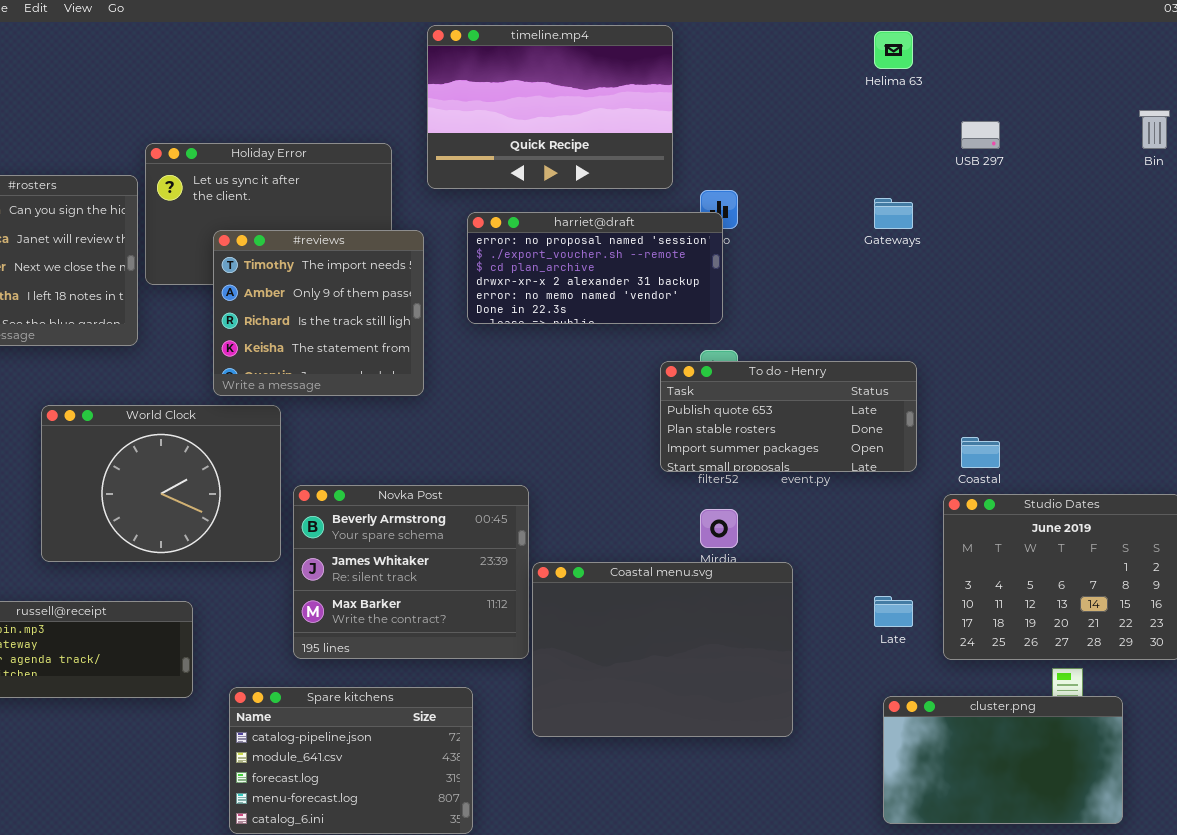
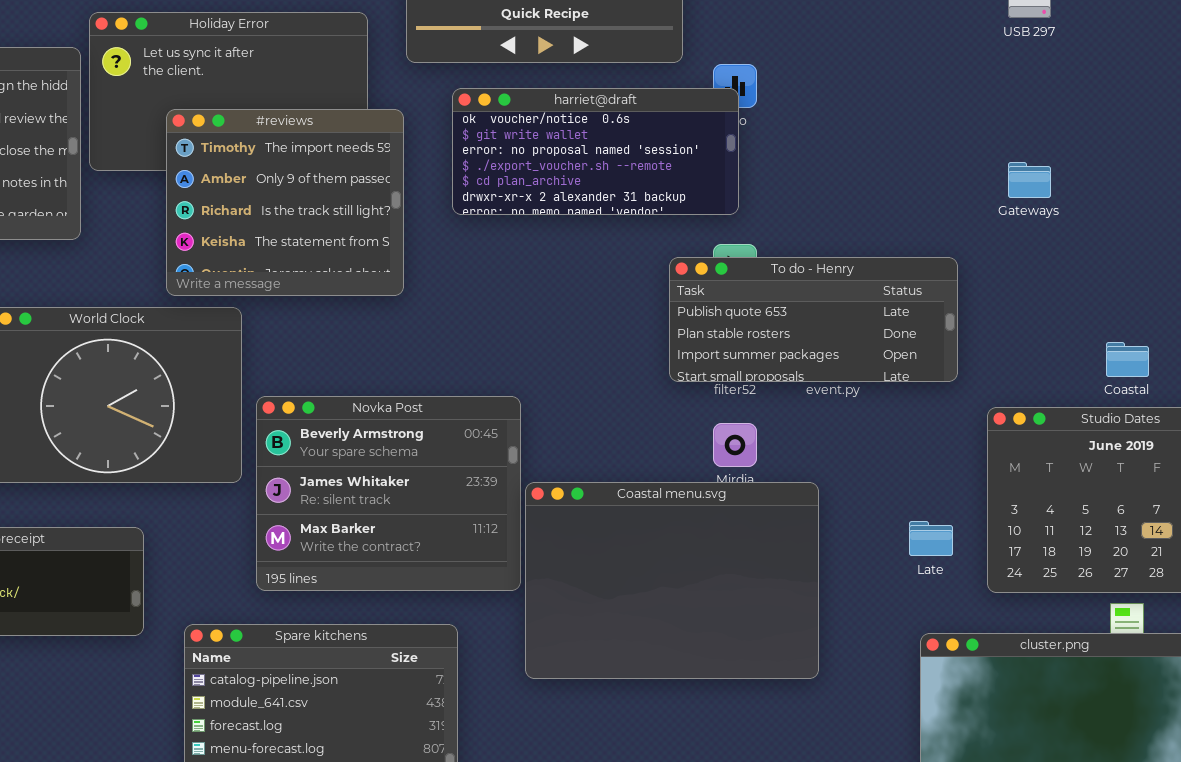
Gateways: [874,198,913,229] -> [1008,162,1051,198], moved
harriet@draft: [467,212,723,324] -> [452,88,739,215], scrolled up 2 rows
Coastal: [961,437,1000,468] -> [1106,342,1149,377], moved

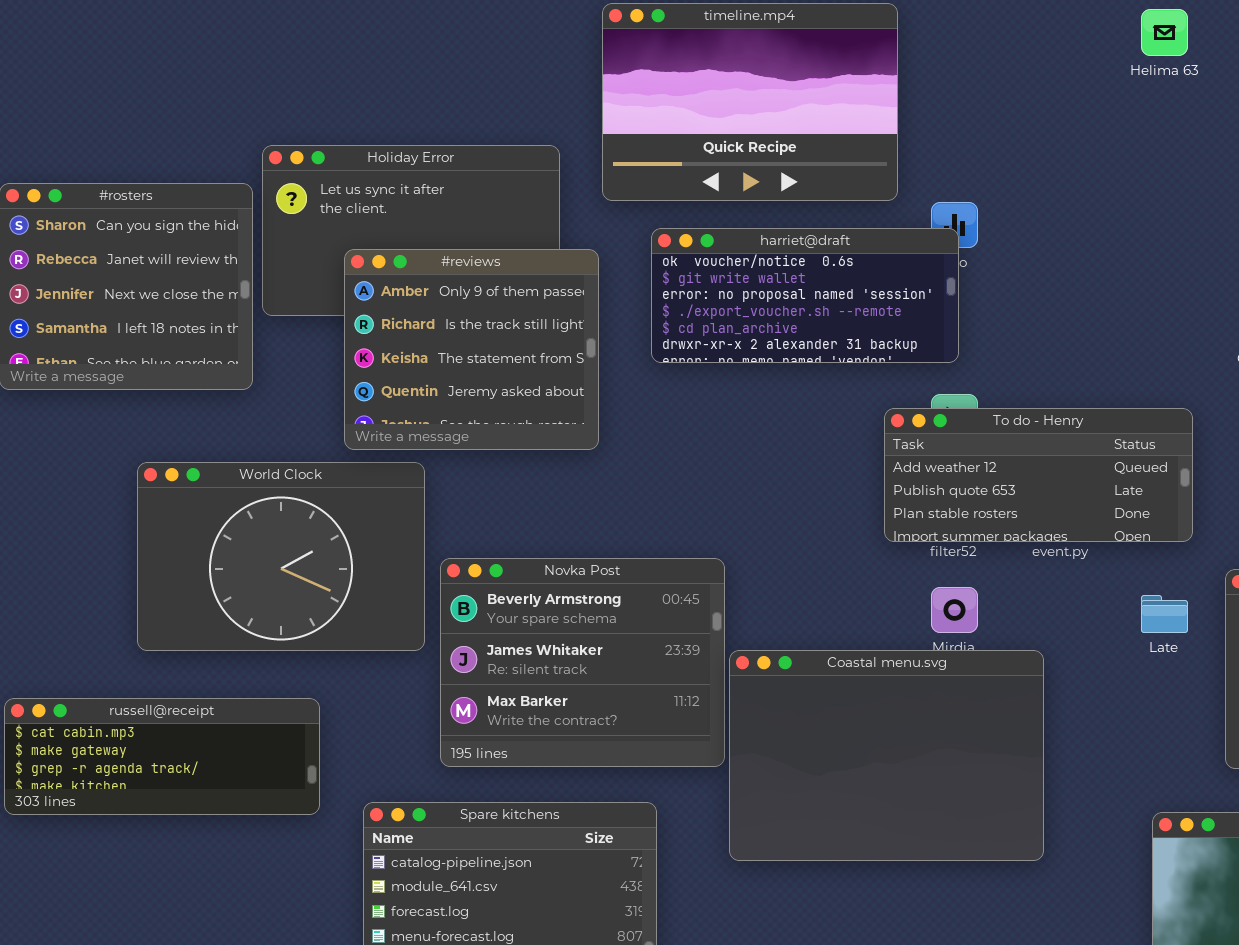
#reviews: [166,109,404,296] -> [344,249,599,450], scrolled down 1 row
To do - Henry: [669,257,958,382] -> [884,408,1193,542], scrolled up 1 row
Late: [909,521,953,556] -> [1141,595,1188,633], moved

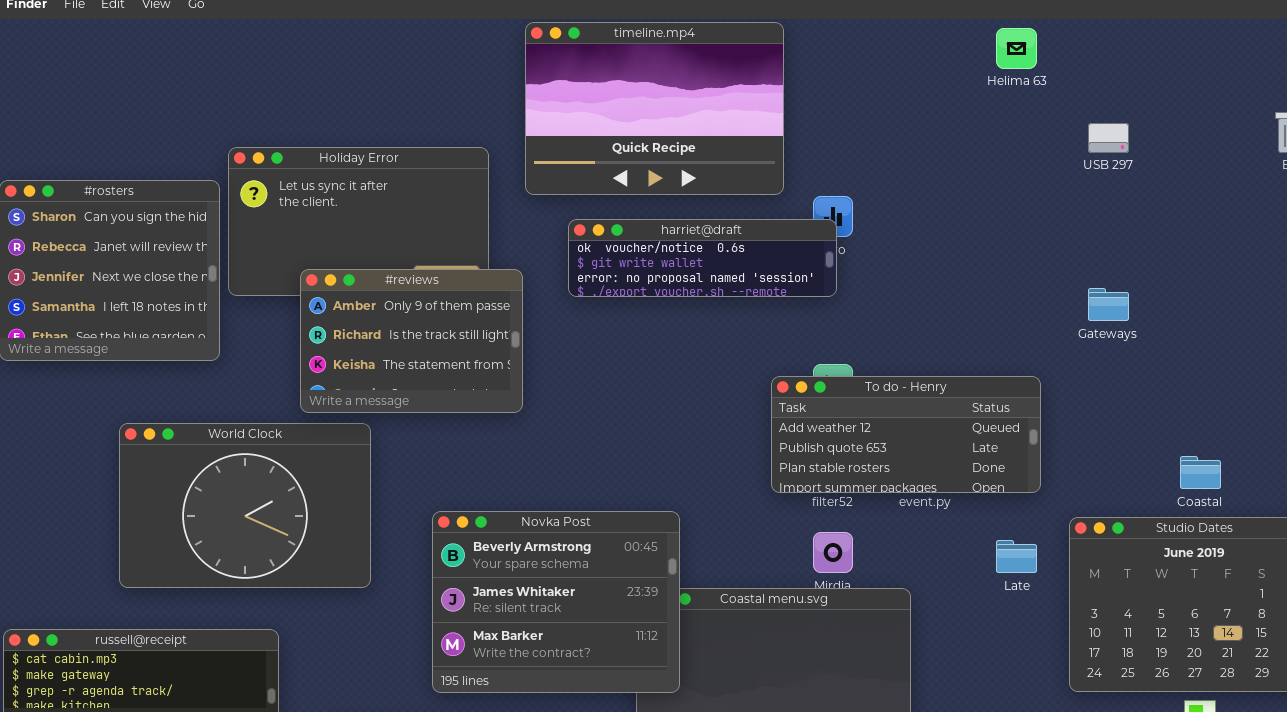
harriet@draft: [651,228,959,363] -> [568,219,837,297], resized
#reviews: [344,249,599,450] -> [300,269,523,413], resized
Novka Post: [440,558,725,767] -> [432,511,680,693], moved

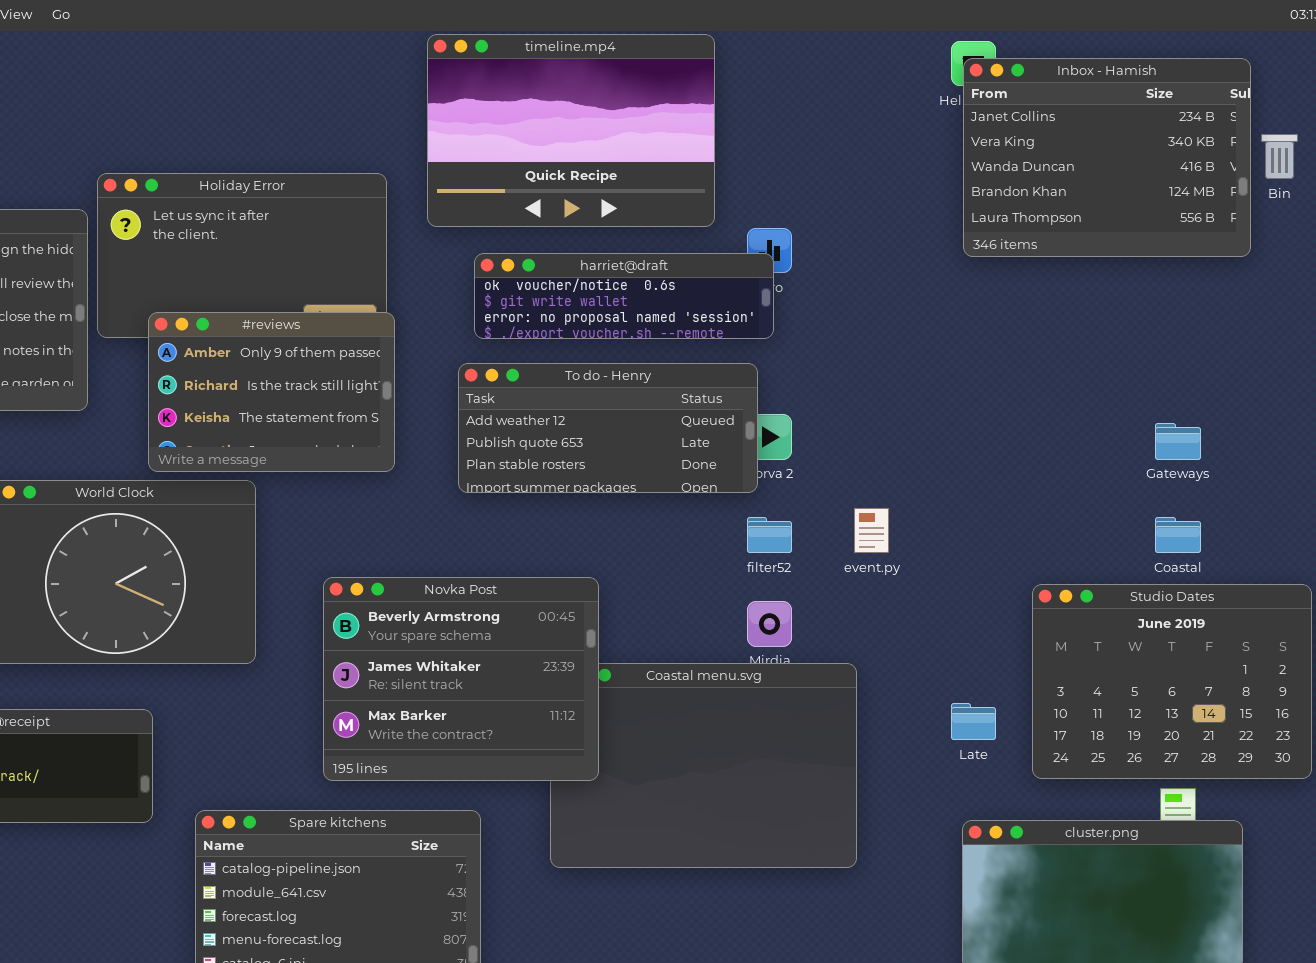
Inbox - Hamish: none -> [963,58,1251,257], opened
#reviews: [300,269,523,413] -> [148,312,395,472], moved
Gateways: [1088,288,1129,321] -> [1155,423,1201,460], moved
To do - Henry: [771,376,1041,493] -> [458,363,758,493], moved
Late: [996,540,1037,573] -> [951,703,996,740], moved

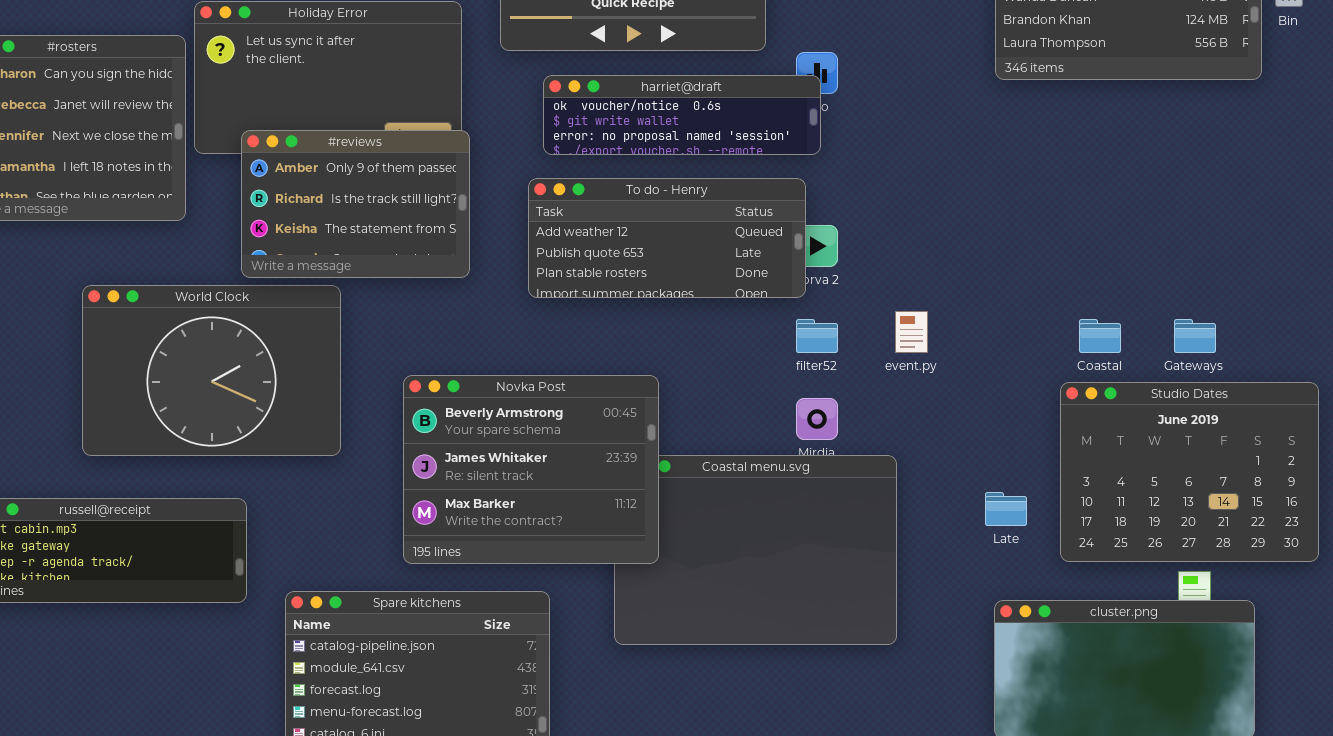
Gateways: [1155,423,1201,460] -> [1174,319,1216,353], moved
Coastal: [1155,517,1201,553] -> [1079,319,1121,353], moved

